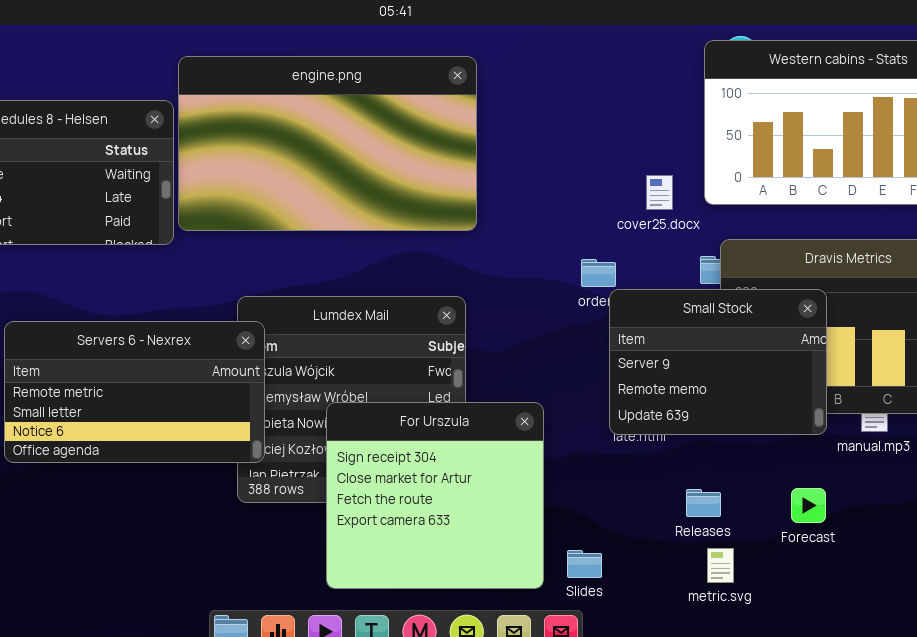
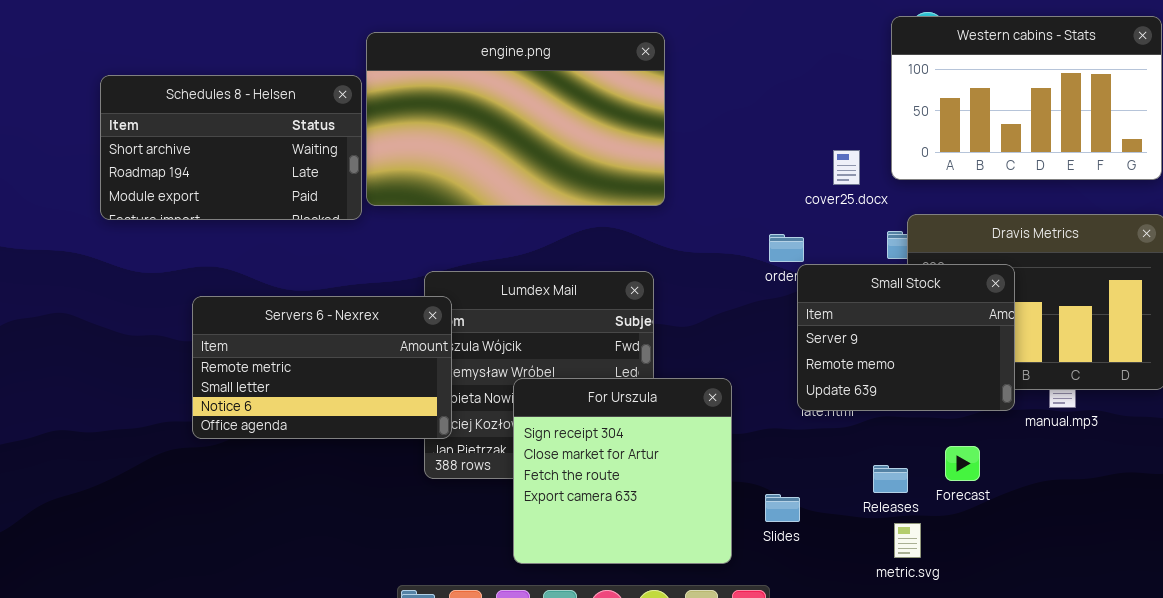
Forecast: [791,488,826,523] -> [945,446,980,481], moved
Slides: [567,550,602,578] -> [765,494,800,522], moved

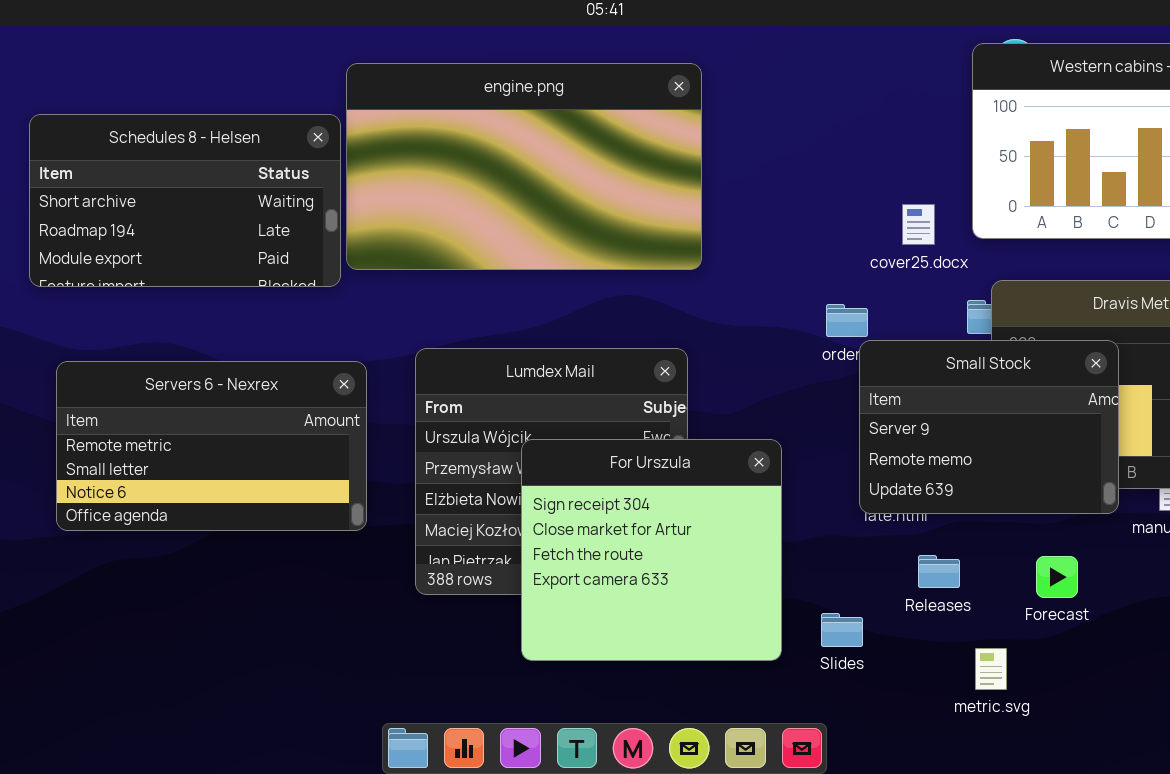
Servers 6 - Nexrex: [192,296,452,439] -> [56,361,367,531], moved
For Urszula: [513,378,732,564] -> [521,439,782,661], moved
Releases: [873,465,908,493] -> [918,555,960,588], moved

